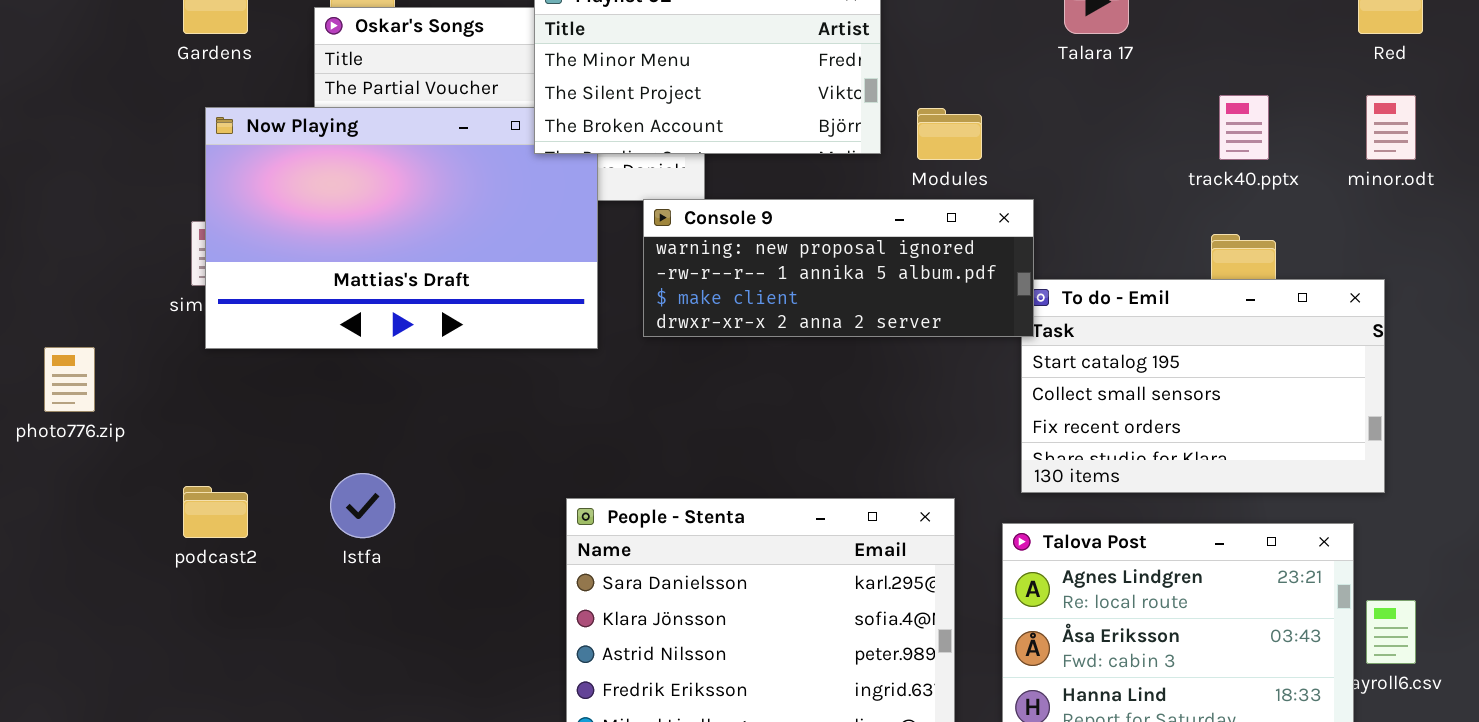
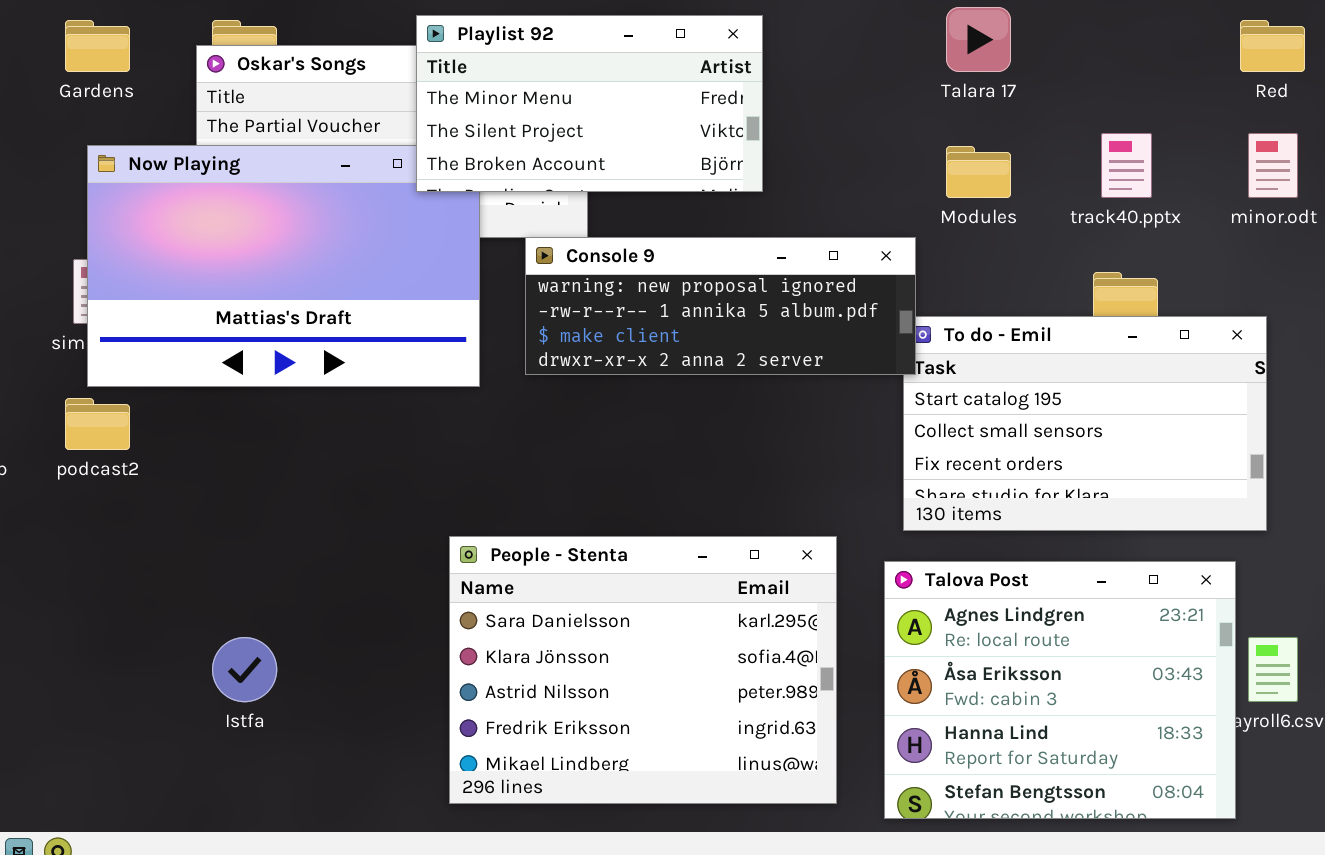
Modules: [917,108,982,160] -> [946,146,1011,198], moved
Istfa: [330,473,395,538] -> [212,637,277,702], moved
podcast2: [183,486,248,538] -> [65,398,130,450], moved

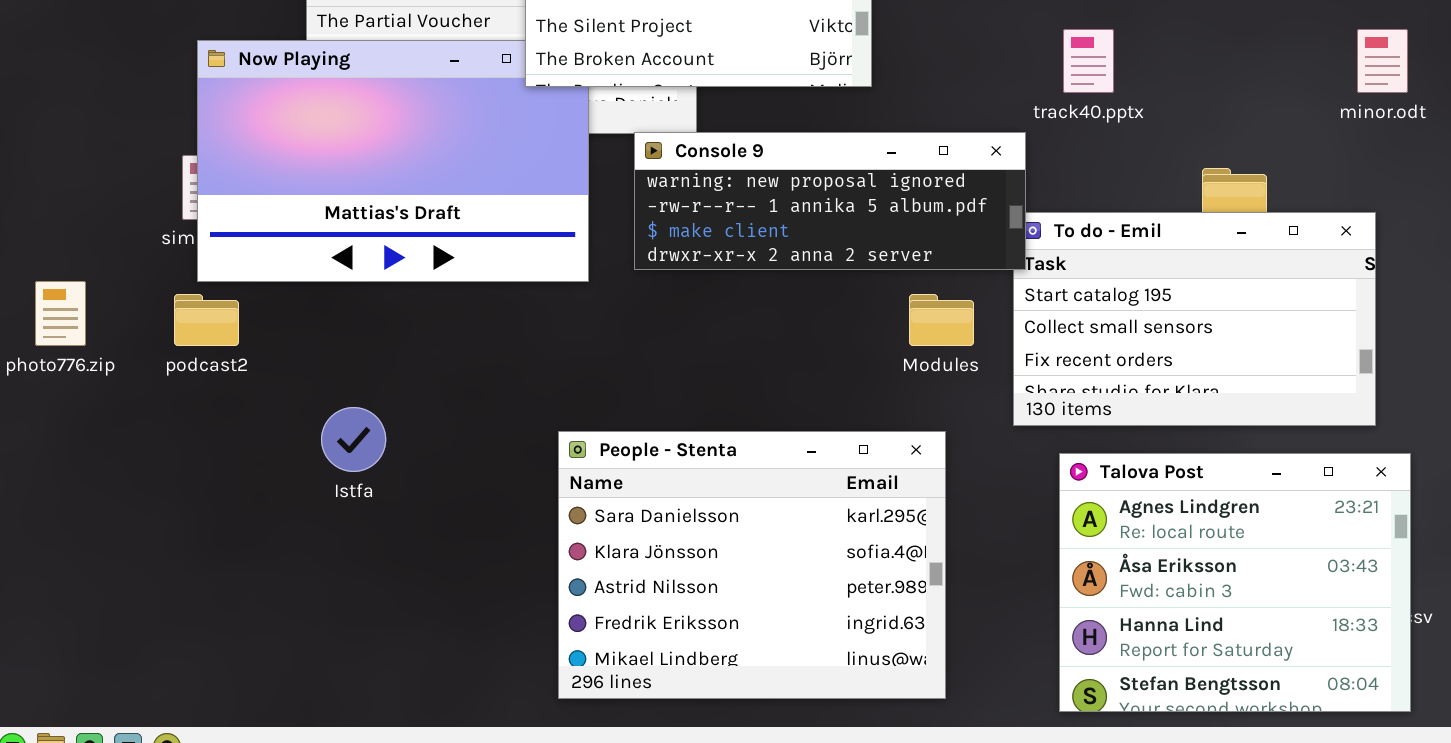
track40.pptx: [1101,133,1152,198] -> [1063,29,1114,93], moved
Modules: [946,146,1011,198] -> [909,294,974,346], moved
Talova Post: [884,561,1236,819] -> [1059,453,1411,712], moved
Istfa: [212,637,277,702] -> [321,407,386,472], moved

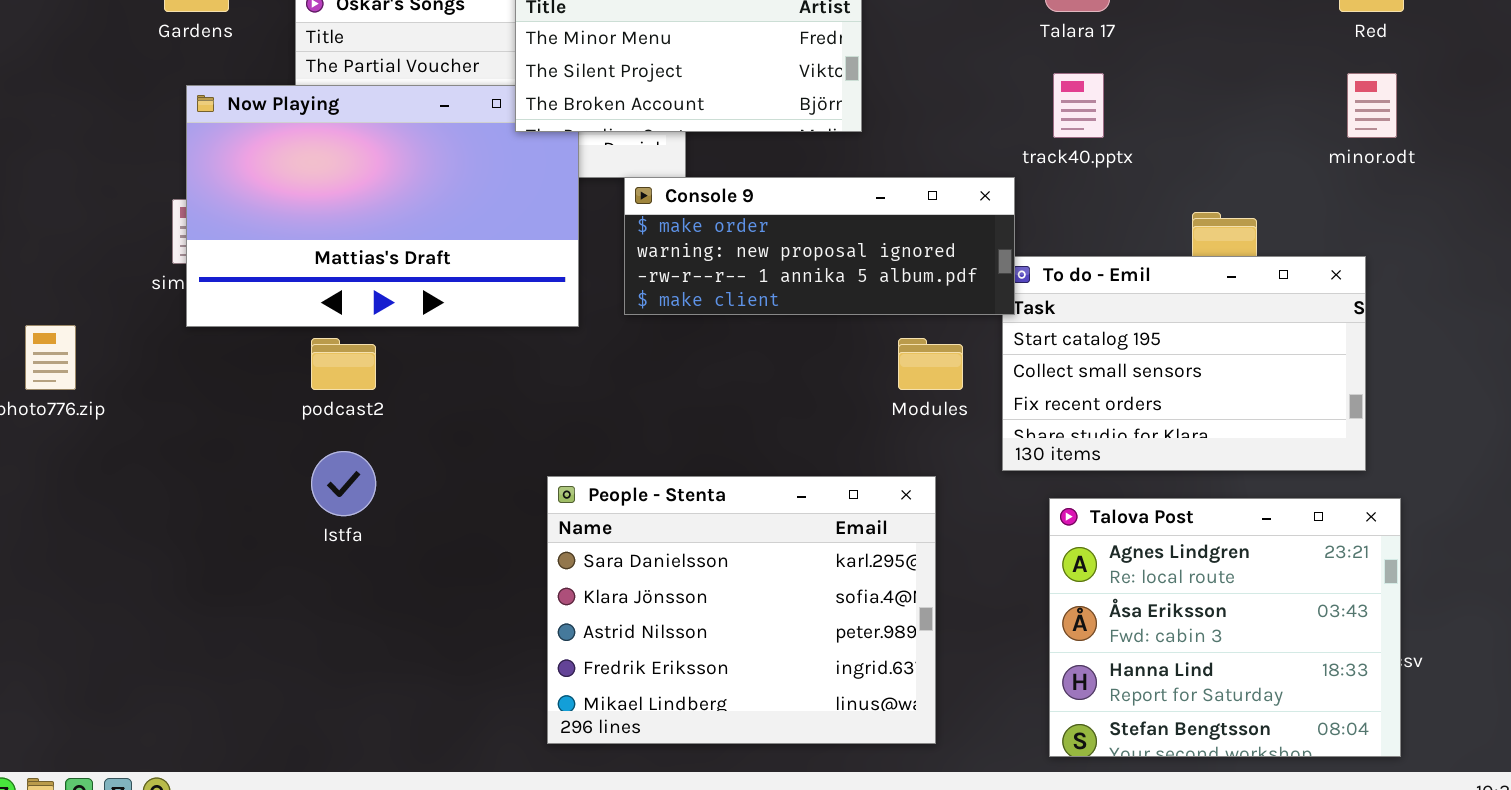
Console 9: [634,132,1026,270] -> [624,177,1015,315], scrolled up 1 row
podcast2: [174,294,239,346] -> [311,338,376,390], moved

